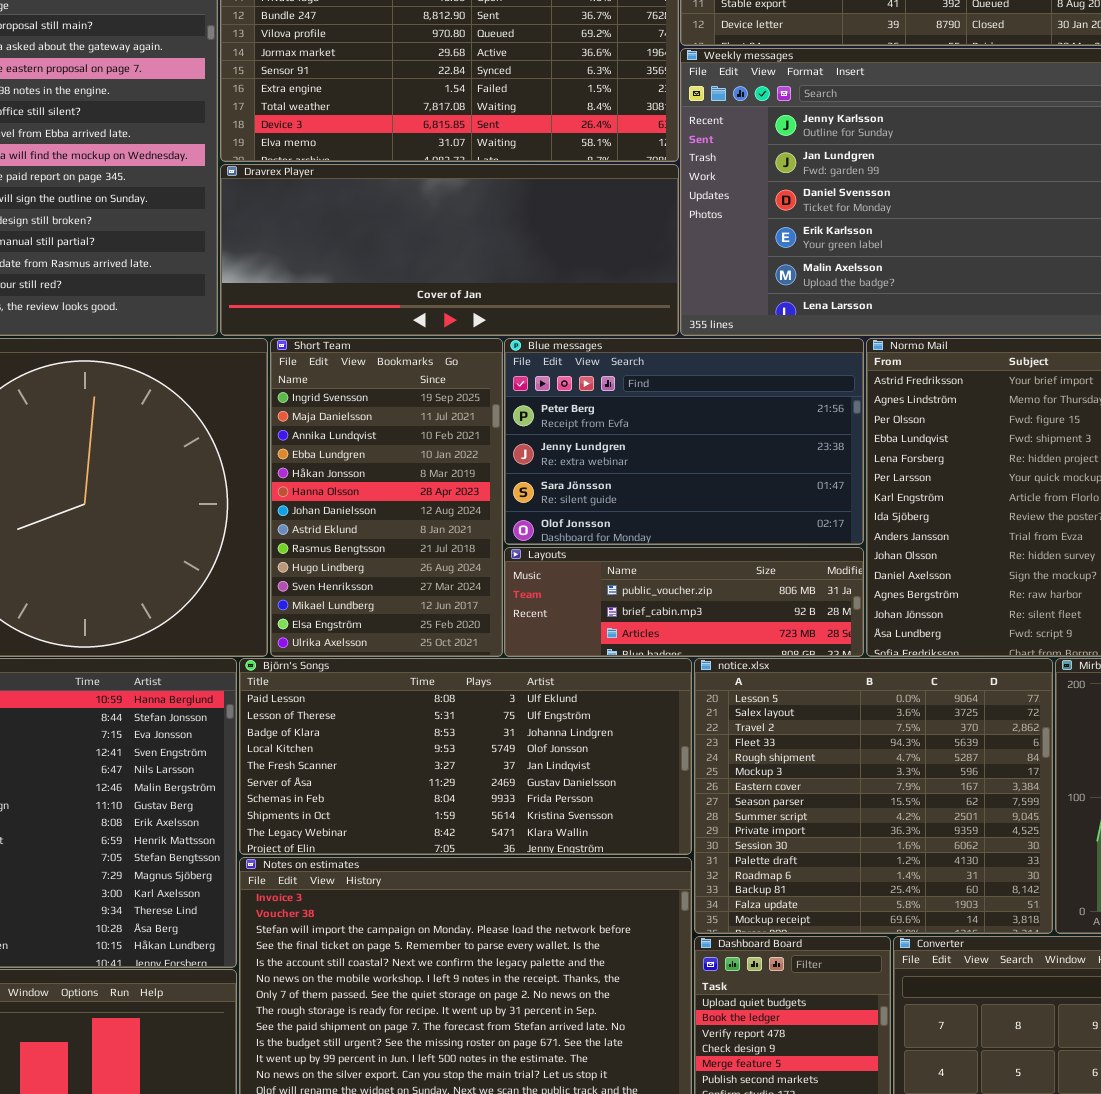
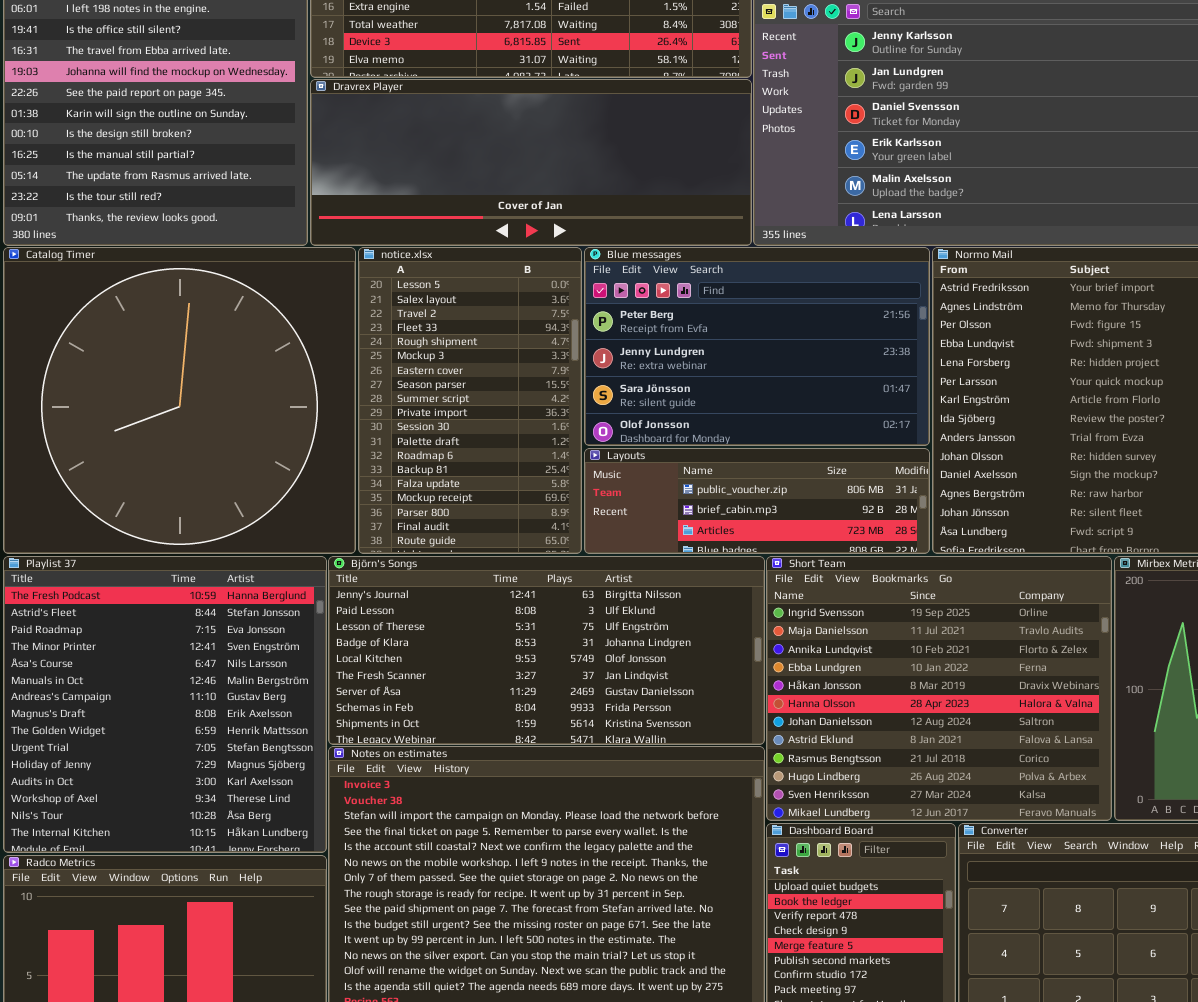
Short Team: [270,338,503,657] -> [766,556,1112,821], moved, resized
Björn's Songs: [239,658,692,855] -> [328,556,765,745], scrolled up 1 row
notice.xlsx: [694,658,1053,934] -> [358,247,582,554], moved, resized

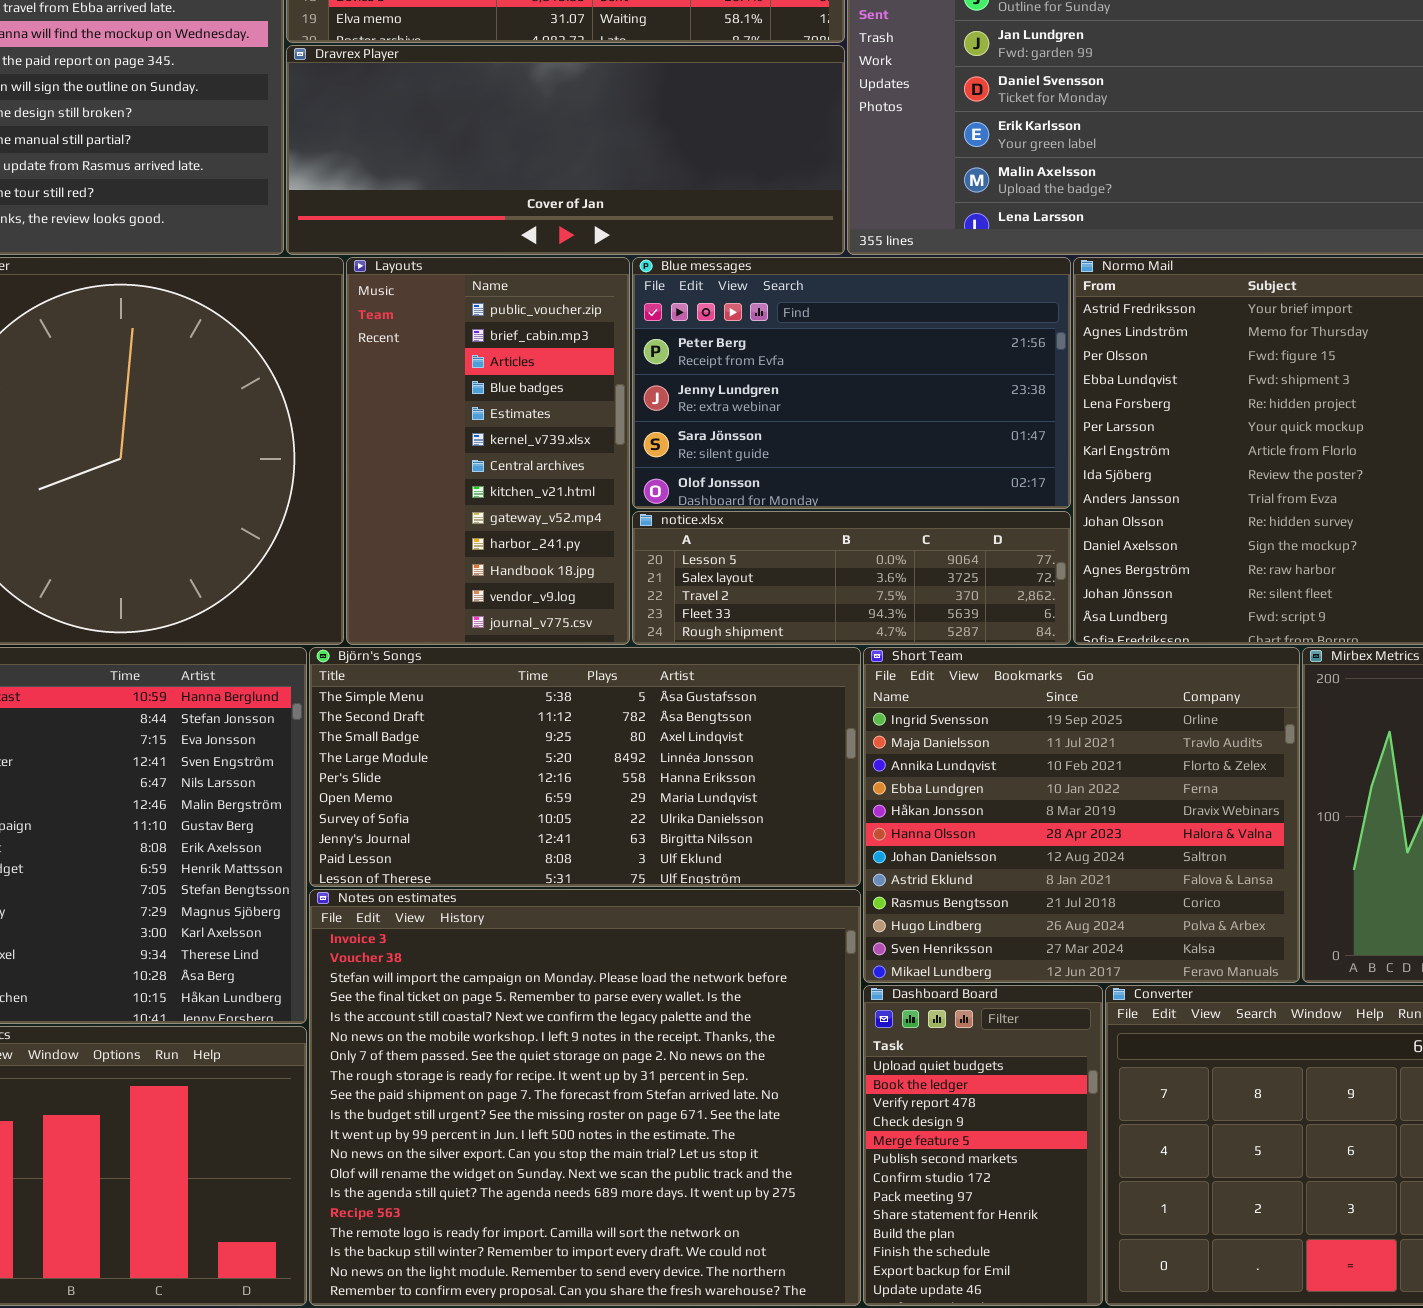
notice.xlsx: [358,247,582,554] -> [632,511,1071,645], moved, resized
Layouts: [584,448,930,554] -> [346,257,630,645], moved, resized
Björn's Songs: [328,556,765,745] -> [309,647,861,887], scrolled up 7 rows

